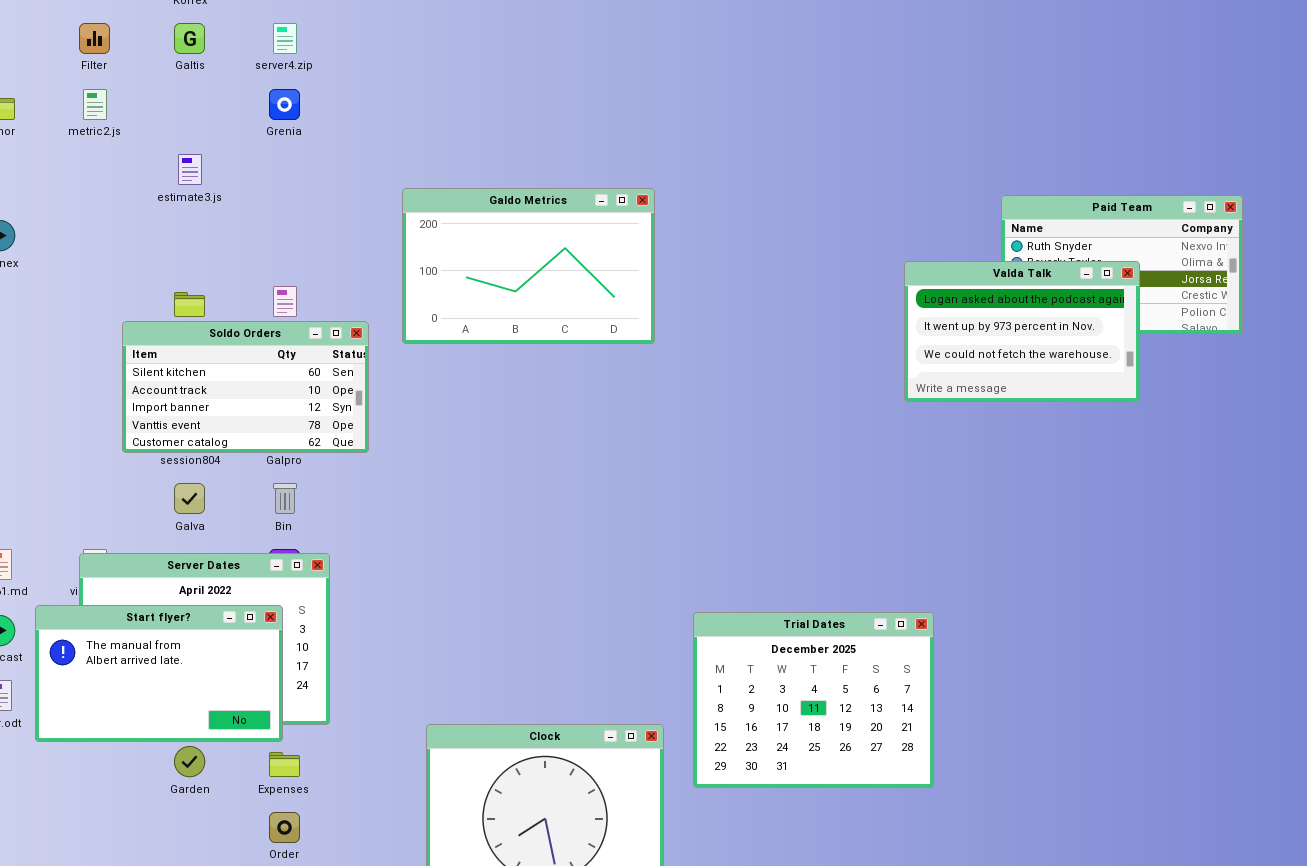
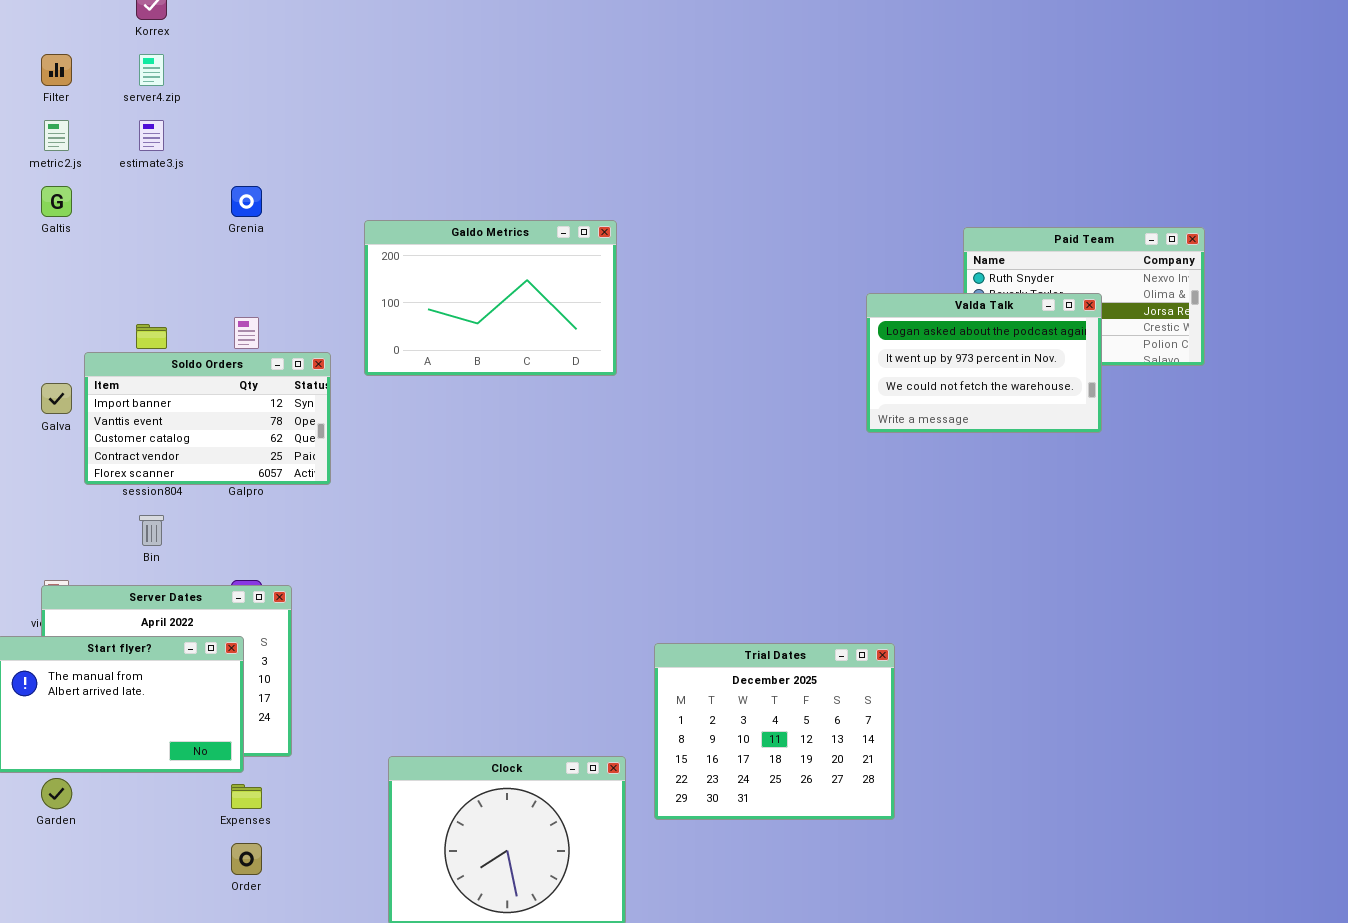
Galtis: [174,23,205,54] -> [41,186,72,217], moved
server4.zip: [273,23,297,54] -> [139,54,164,86], moved
Grenia: [269,89,300,120] -> [231,186,262,217], moved
estimate3.js: [178,154,202,185] -> [139,120,164,151], moved
Soldo Orders: [122,321,369,453] -> [84,352,331,485], scrolled down 2 rows
Galva: [174,483,205,514] -> [41,383,72,414], moved
Bin: [273,483,297,514] -> [139,515,164,546], moved
Garden: [174,746,205,777] -> [41,778,72,809], moved

